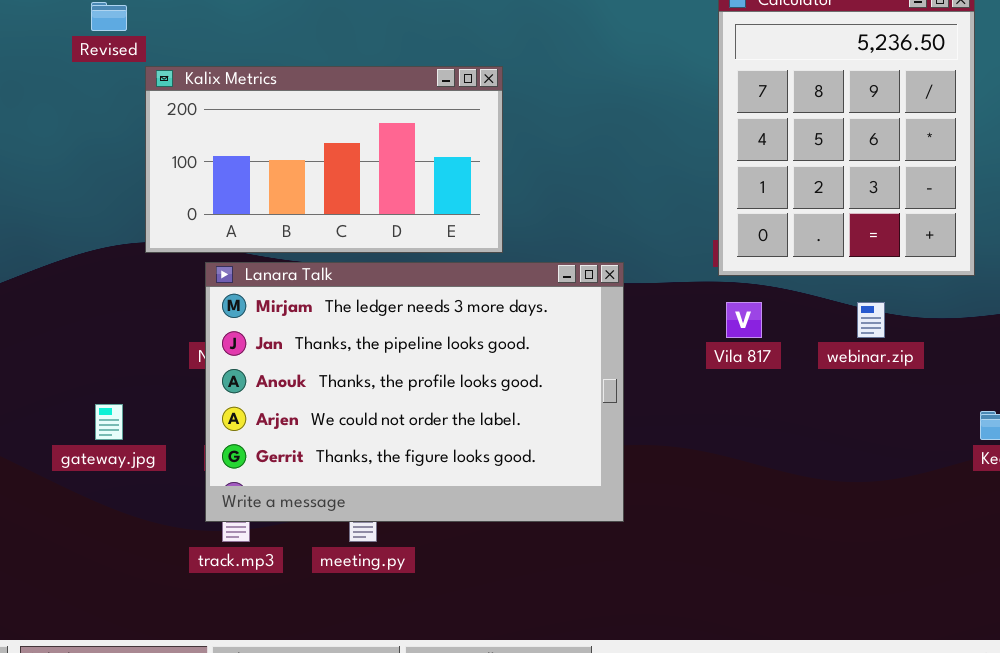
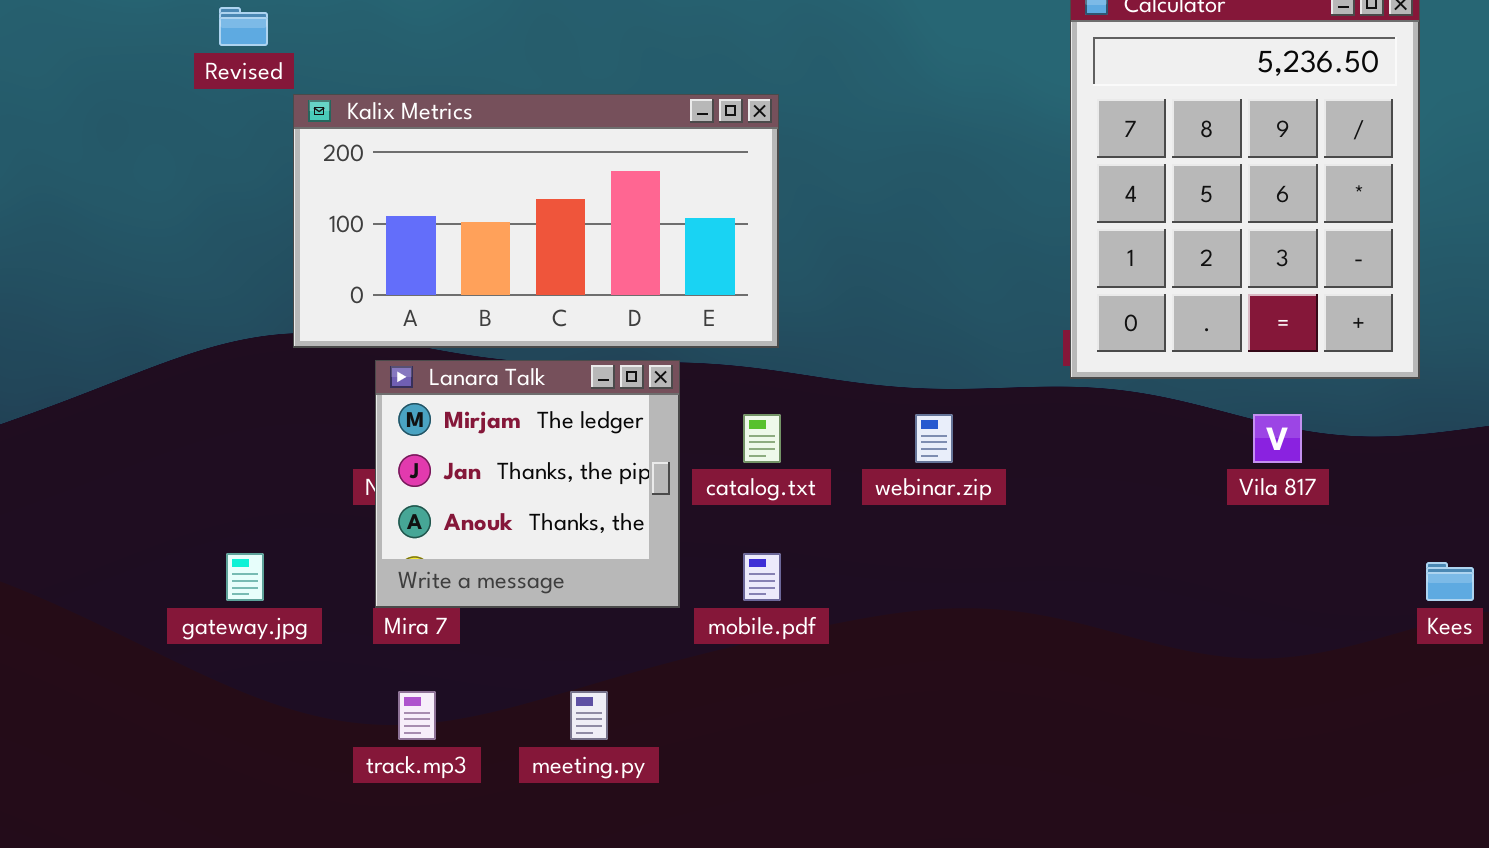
Lanara Talk: [205,262,624,522] -> [375,360,680,608], resized
Vila 817: [726,302,762,338] -> [1253,414,1302,463], moved
webinar.zip: [857,302,885,338] -> [915,414,953,463], moved

